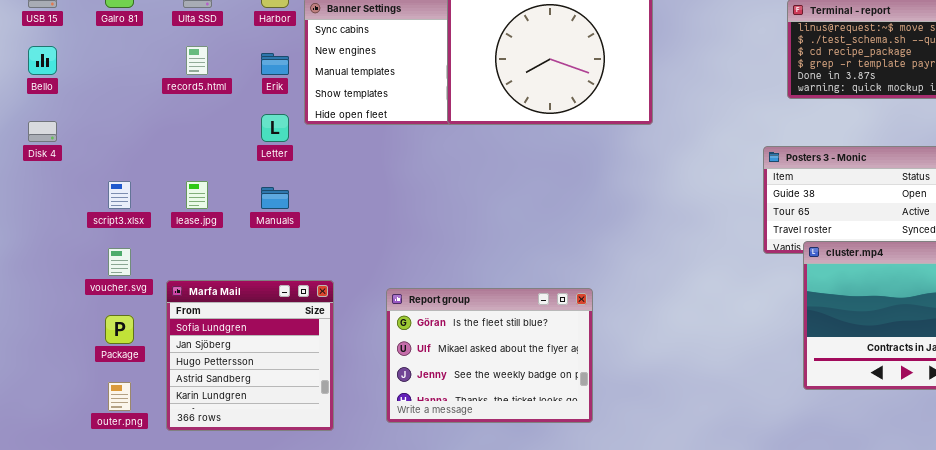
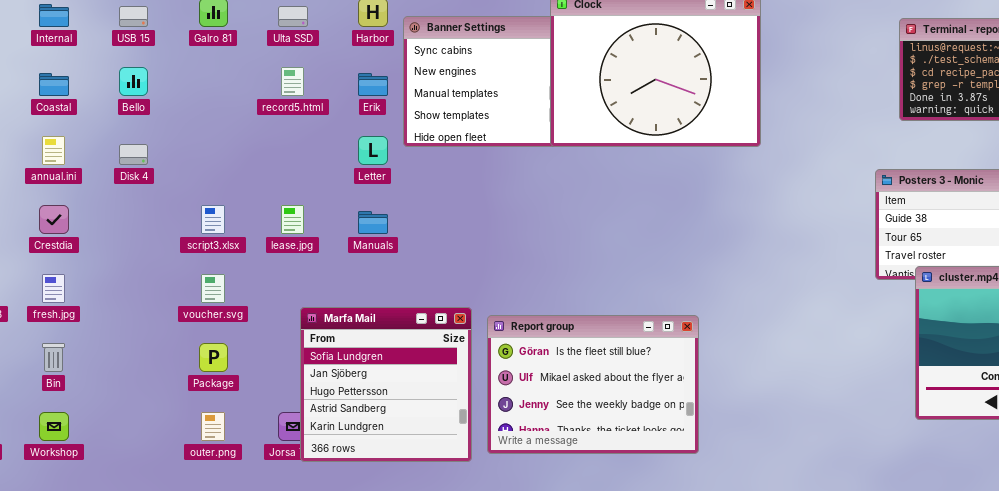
Marfa Mail: [166,280,334,431] -> [300,307,472,462], moved

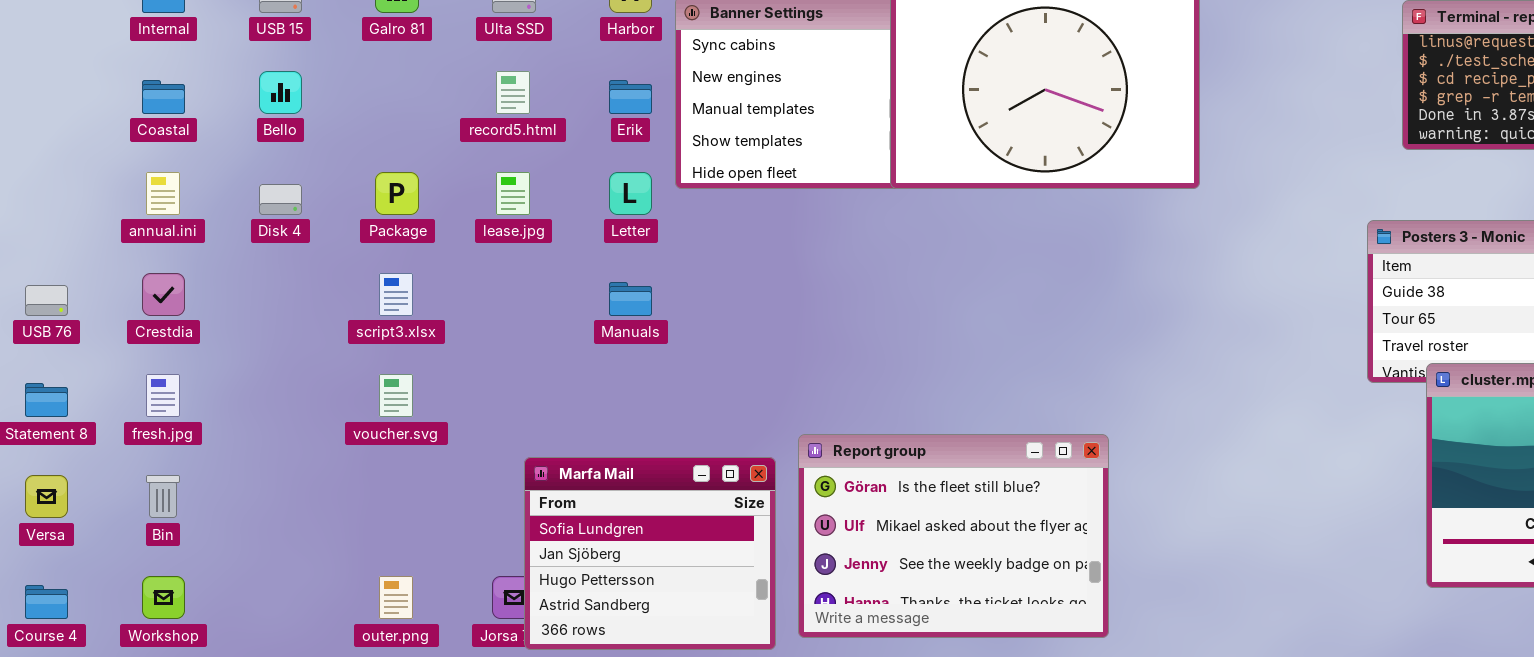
lease.jpg: [281,205,304,234] -> [496,172,530,215], moved
Marfa Mail: [300,307,472,462] -> [524,457,776,650], resized
Package: [199,343,228,372] -> [375,172,419,215], moved

